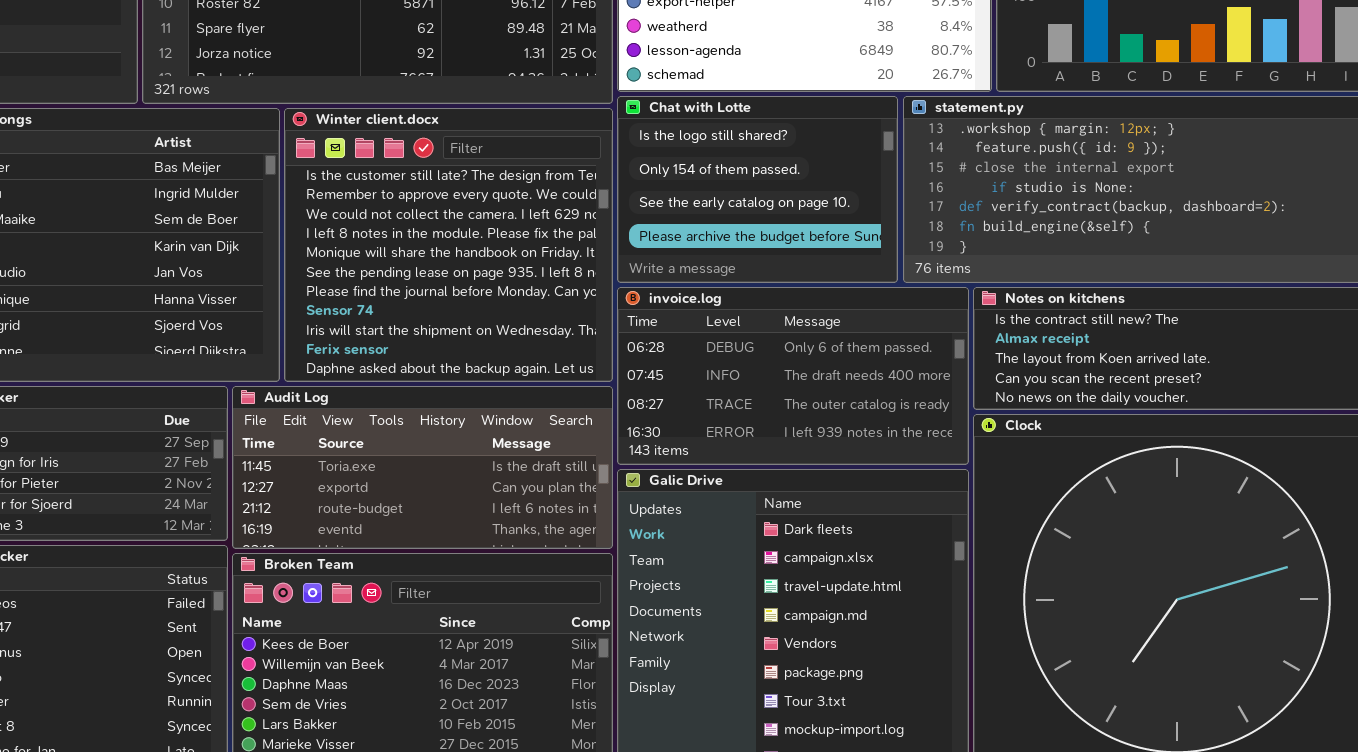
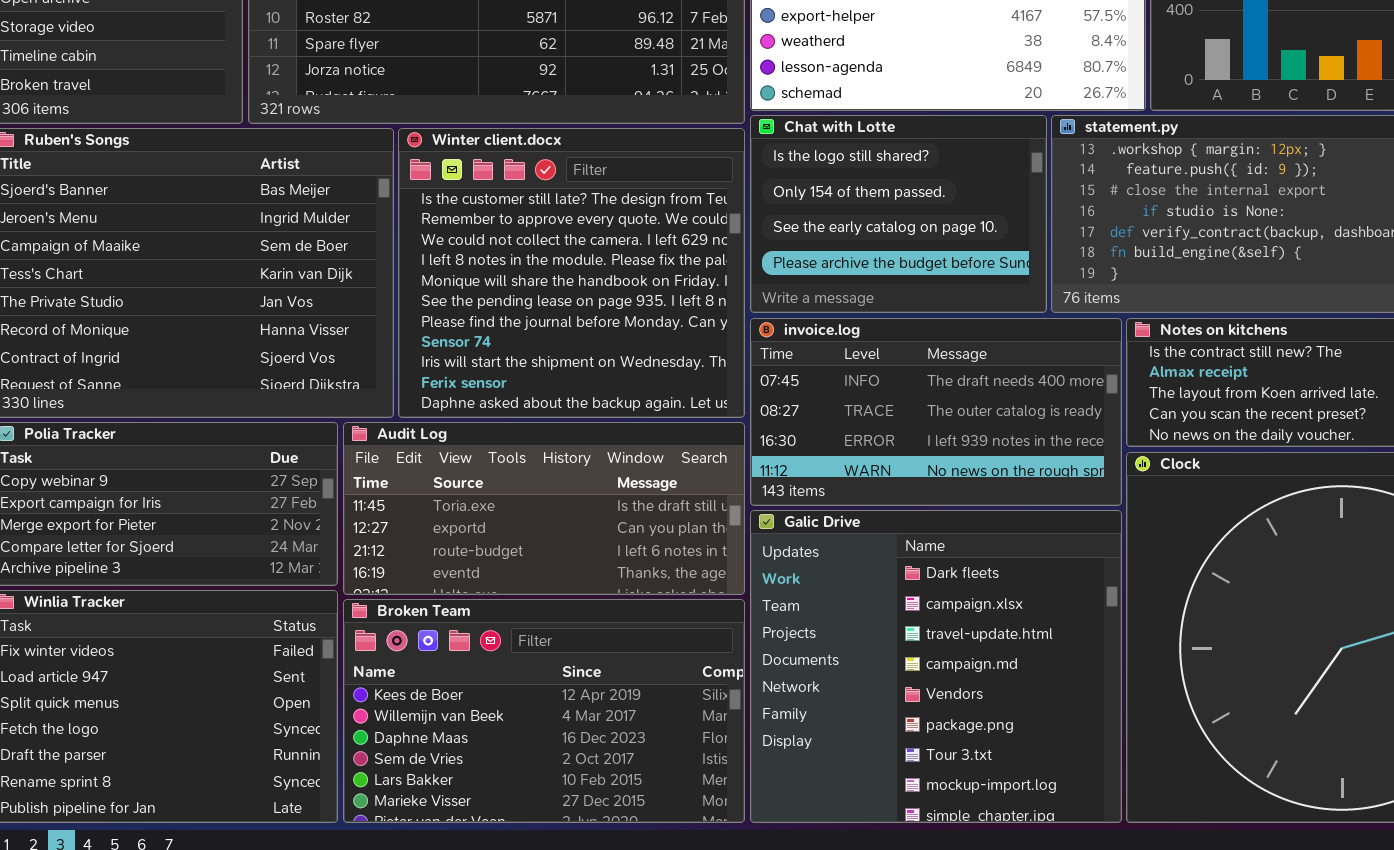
invoice.log: [617,287,969,465] -> [750,318,1122,506], scrolled down 1 row

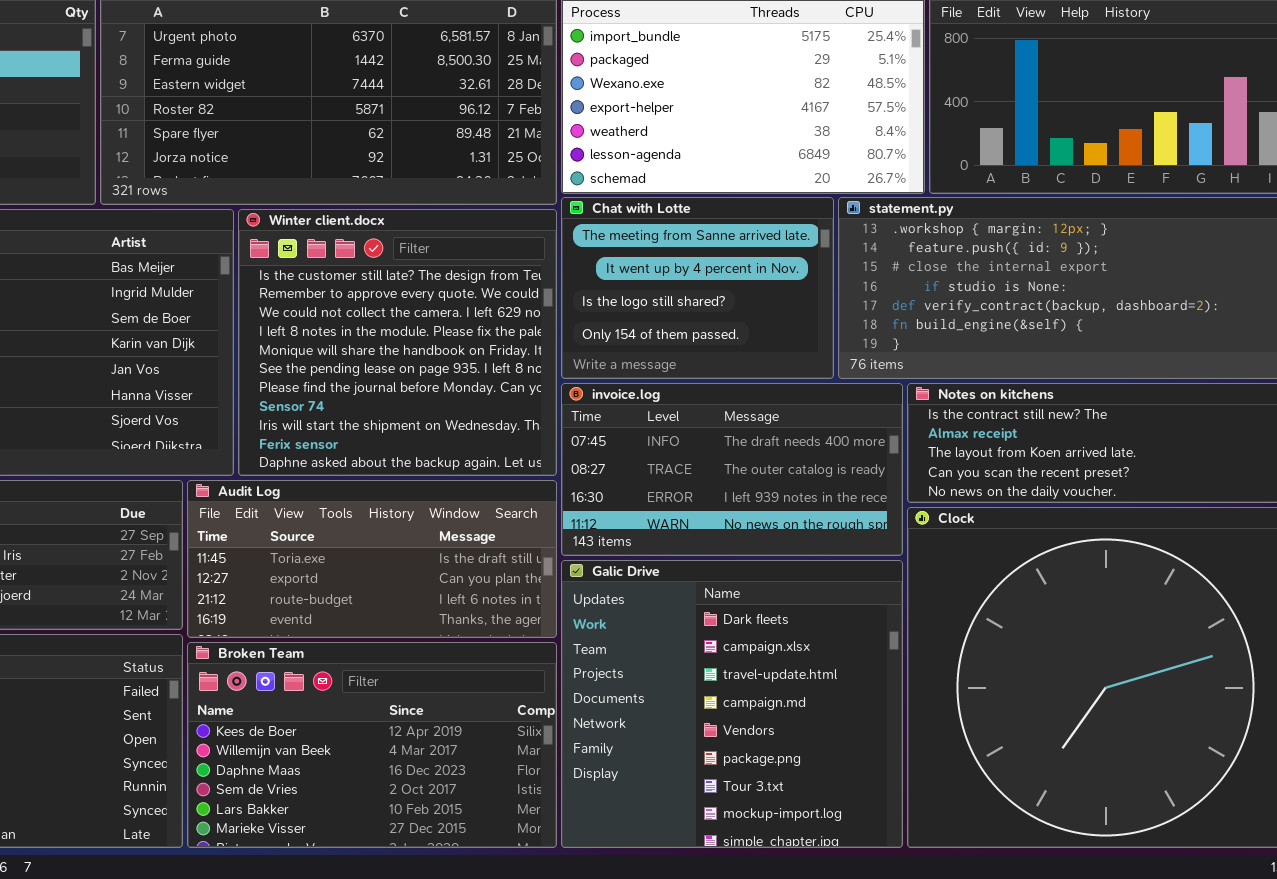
Chat with Lotte: [750,115,1047,313] -> [561,197,834,379], scrolled up 2 rows

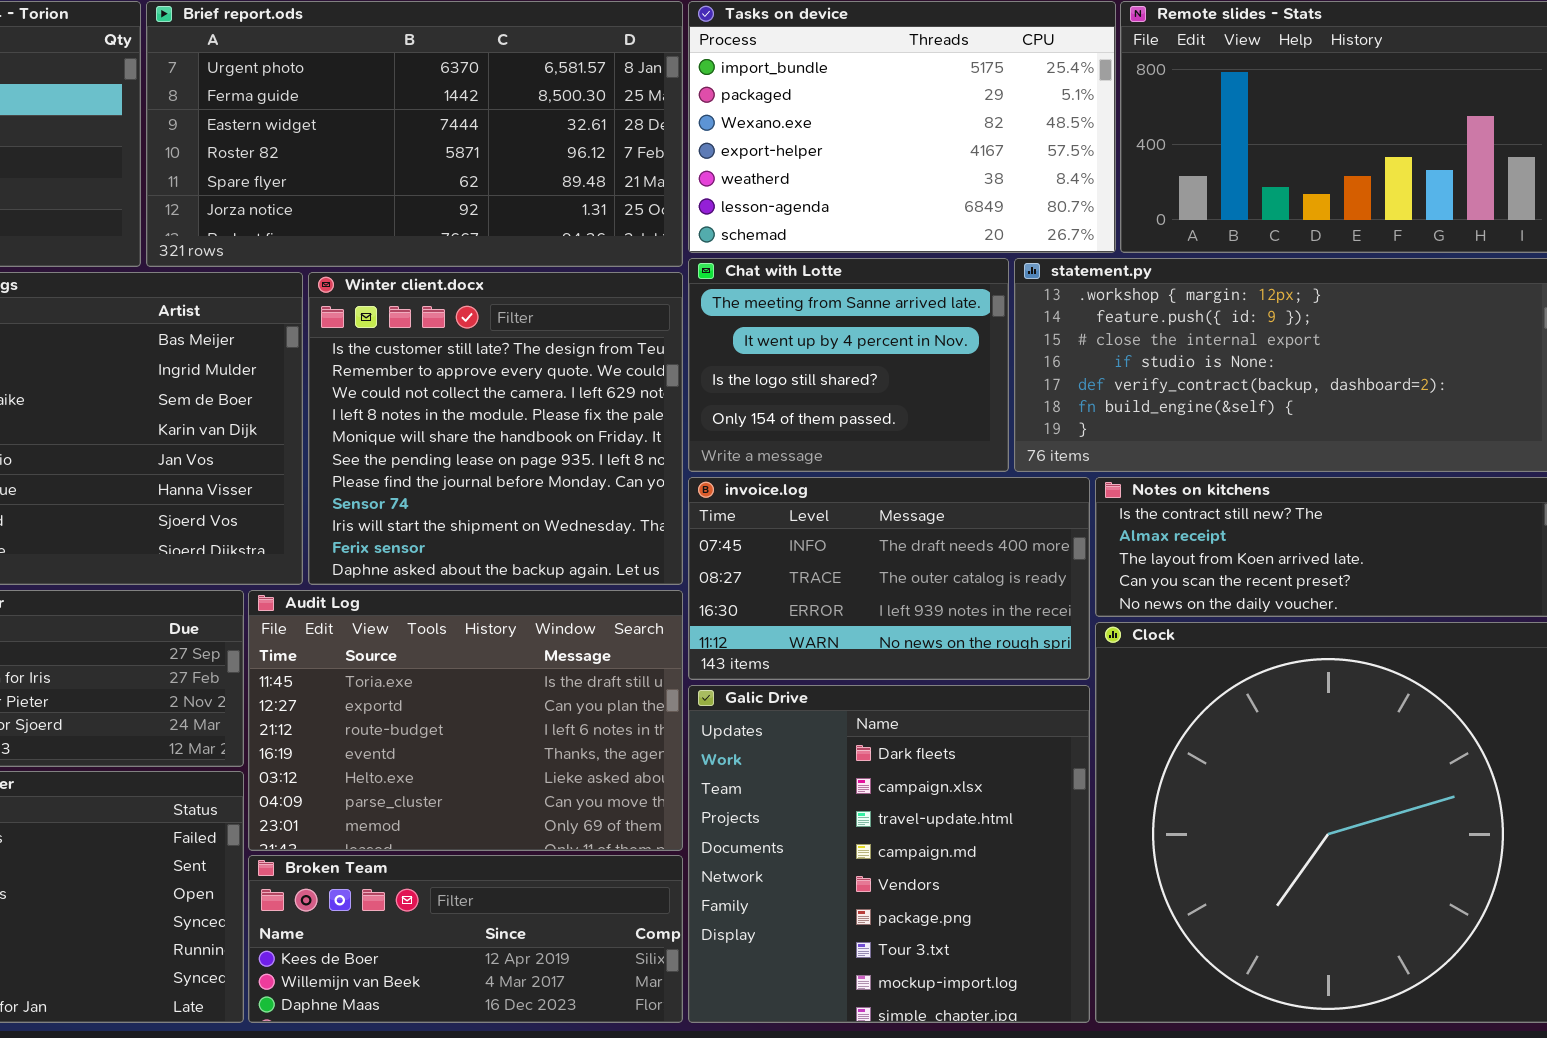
Audit Log: [187,480,557,638] -> [248,590,683,851], resized
Broken Team: [187,642,557,848] -> [248,855,683,1023], resized

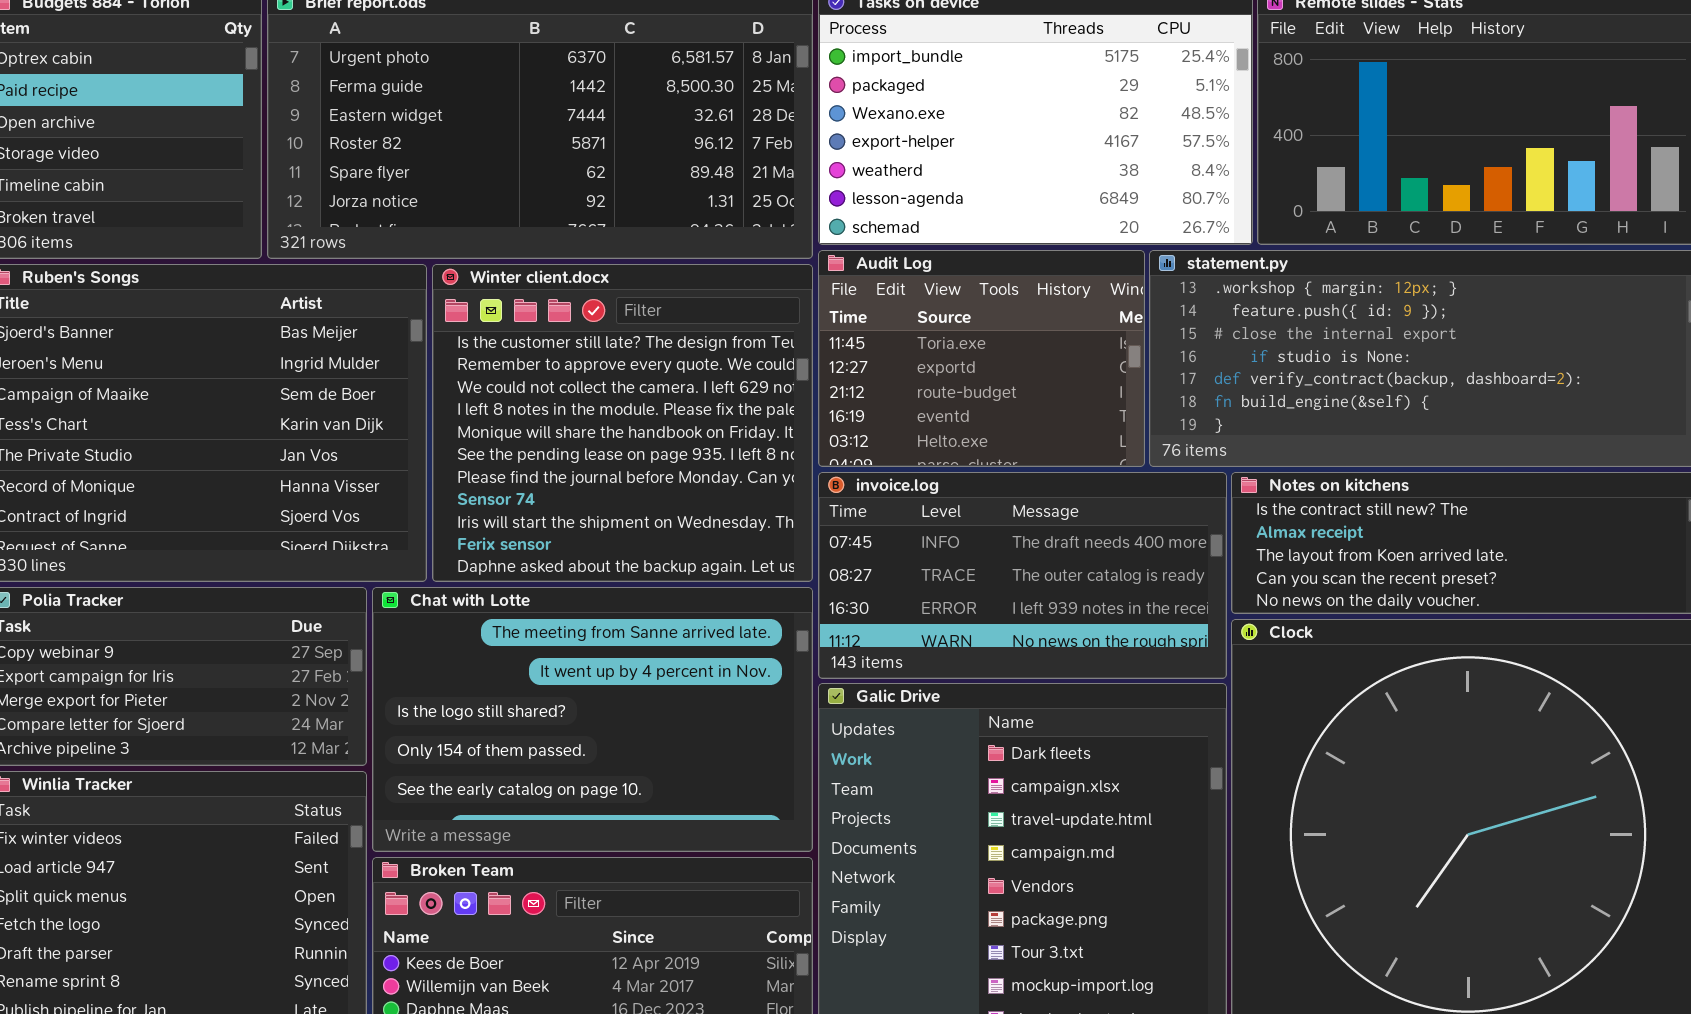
Chat with Lotte: [688,258,1009,472] -> [372,587,813,852], moved, resized
Audit Log: [248,590,683,851] -> [818,250,1145,467], moved, resized

